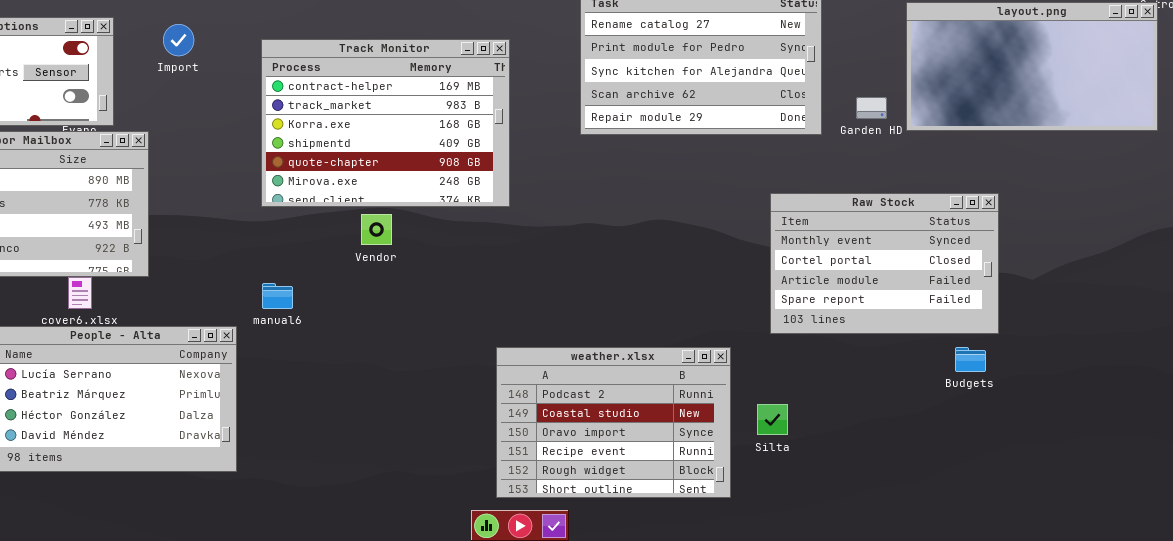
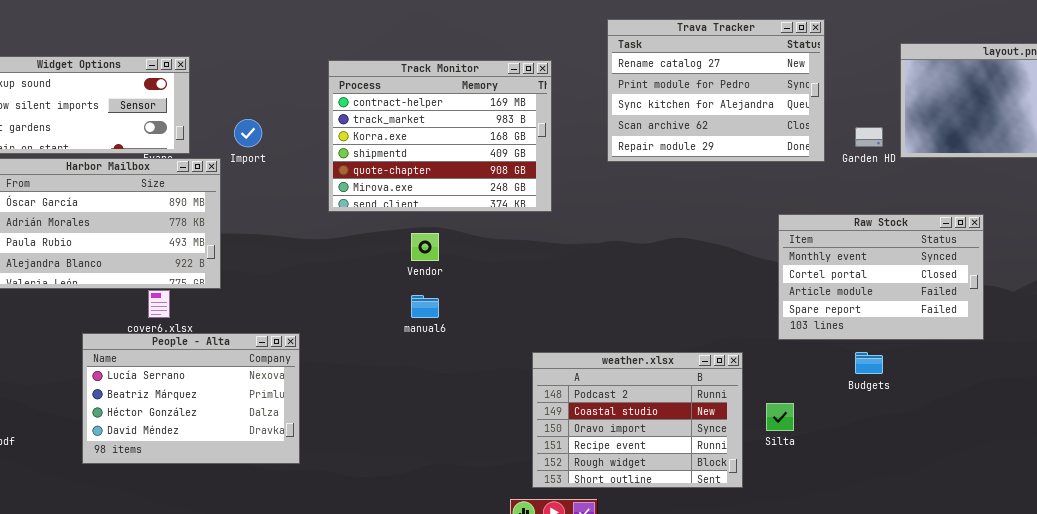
Import: [163,24,194,56] -> [234,119,262,147], moved
Track Monitor: [261,39,510,207] -> [328,60,552,212], moved
manual6: [262,283,293,309] -> [411,295,439,318], moved
Budgets: [955,347,986,372] -> [855,352,883,374], moved

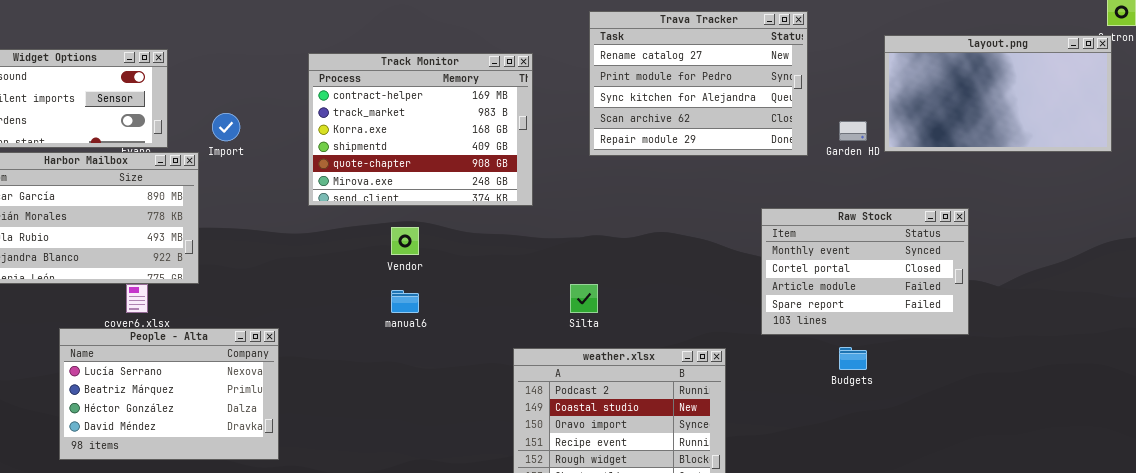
Silta: [766,403,794,431] -> [570,284,598,313], moved

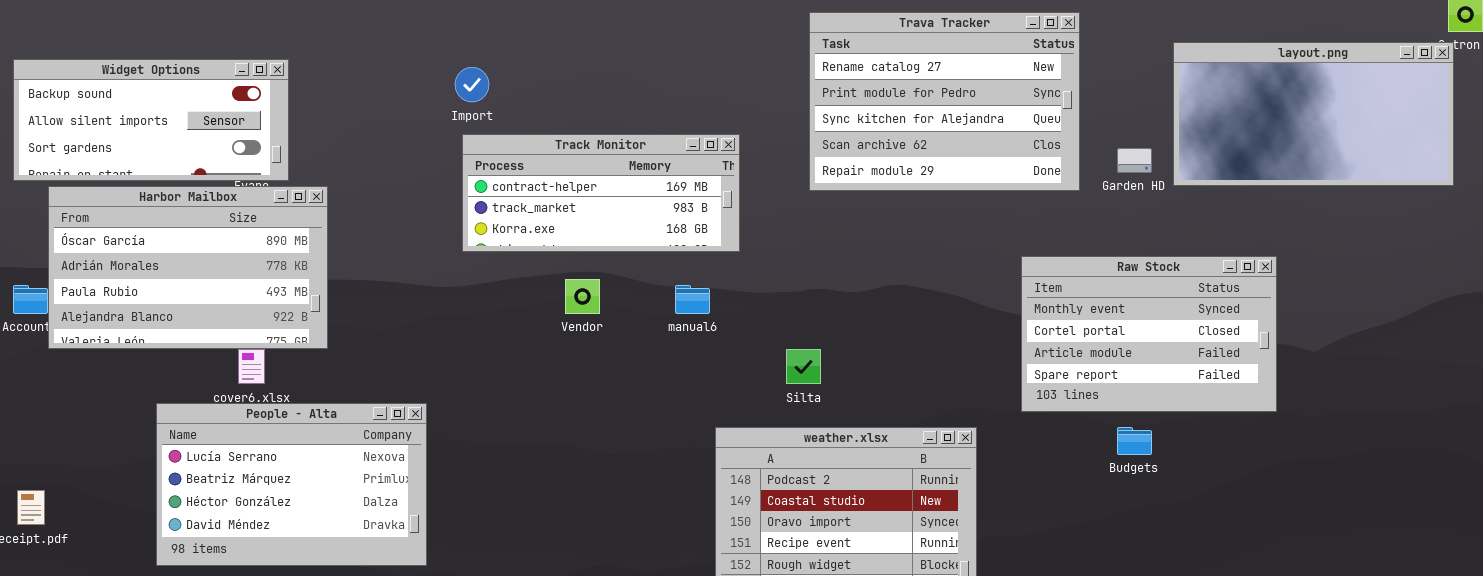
Track Monitor: [308,53,533,206] -> [462,134,740,252], resized
Import: [212,113,240,141] -> [455,67,489,102], moved
manual6: [391,290,419,313] -> [675,285,710,314], moved

